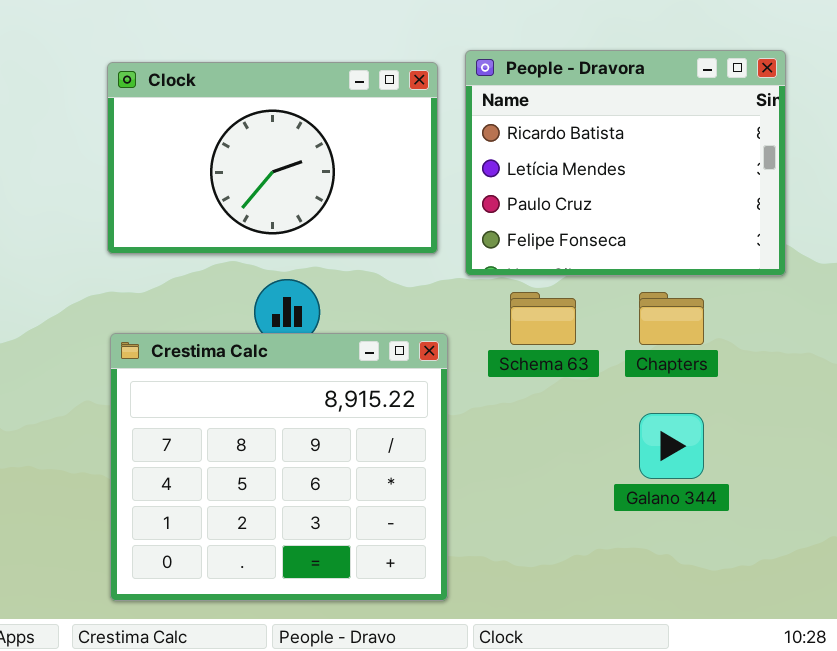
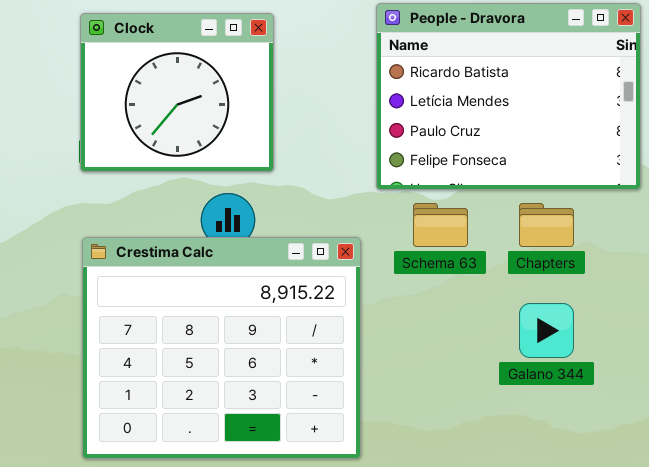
Clock: [107,62,438,254] -> [80,13,274,172], resized

